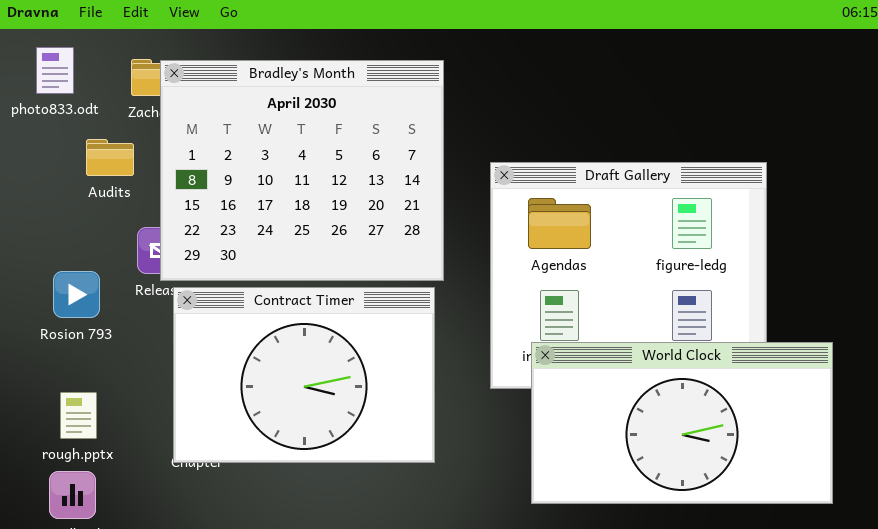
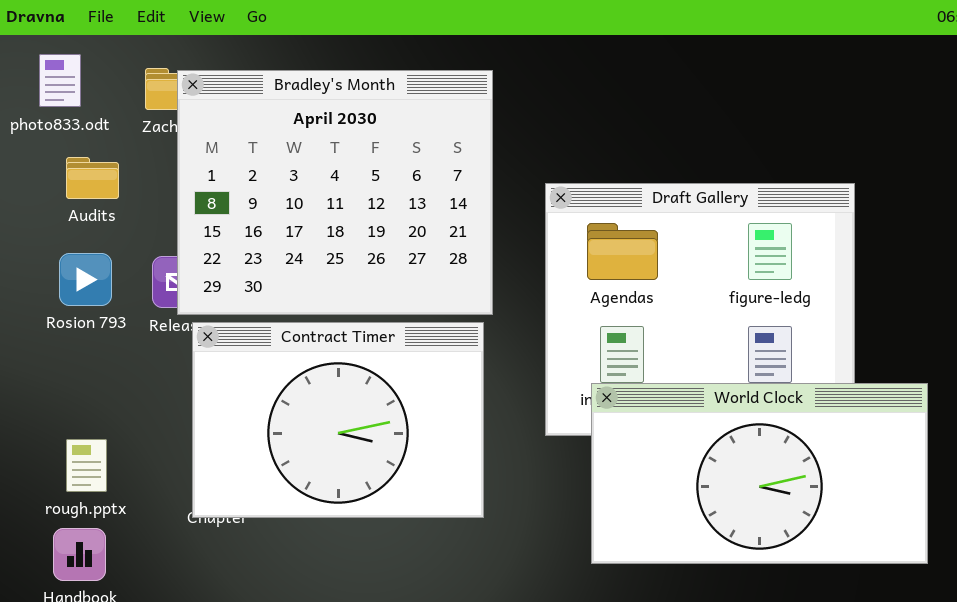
Audits: [86,139,134,176] -> [66,157,119,199], moved
Rosion 793: [53,271,100,318] -> [59,253,112,306], moved

